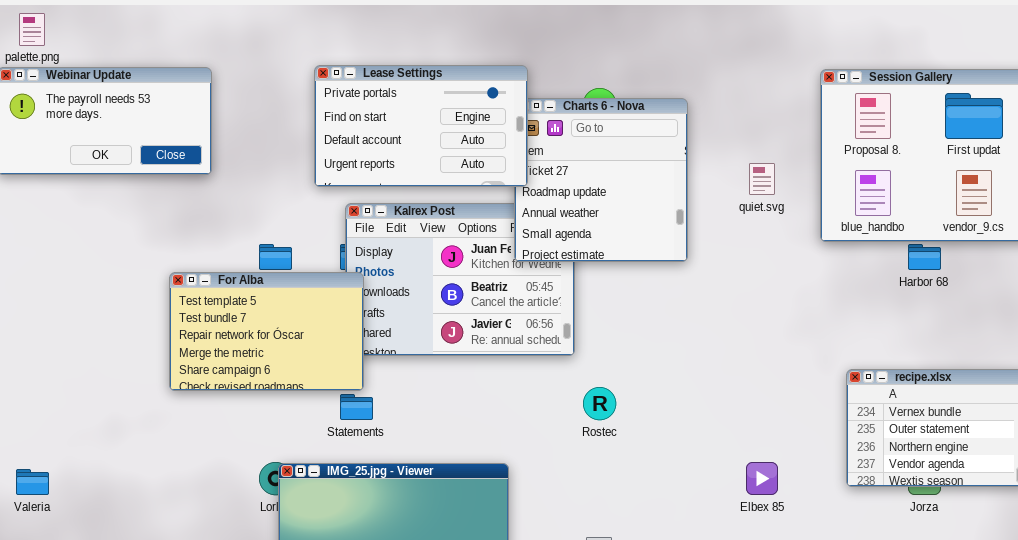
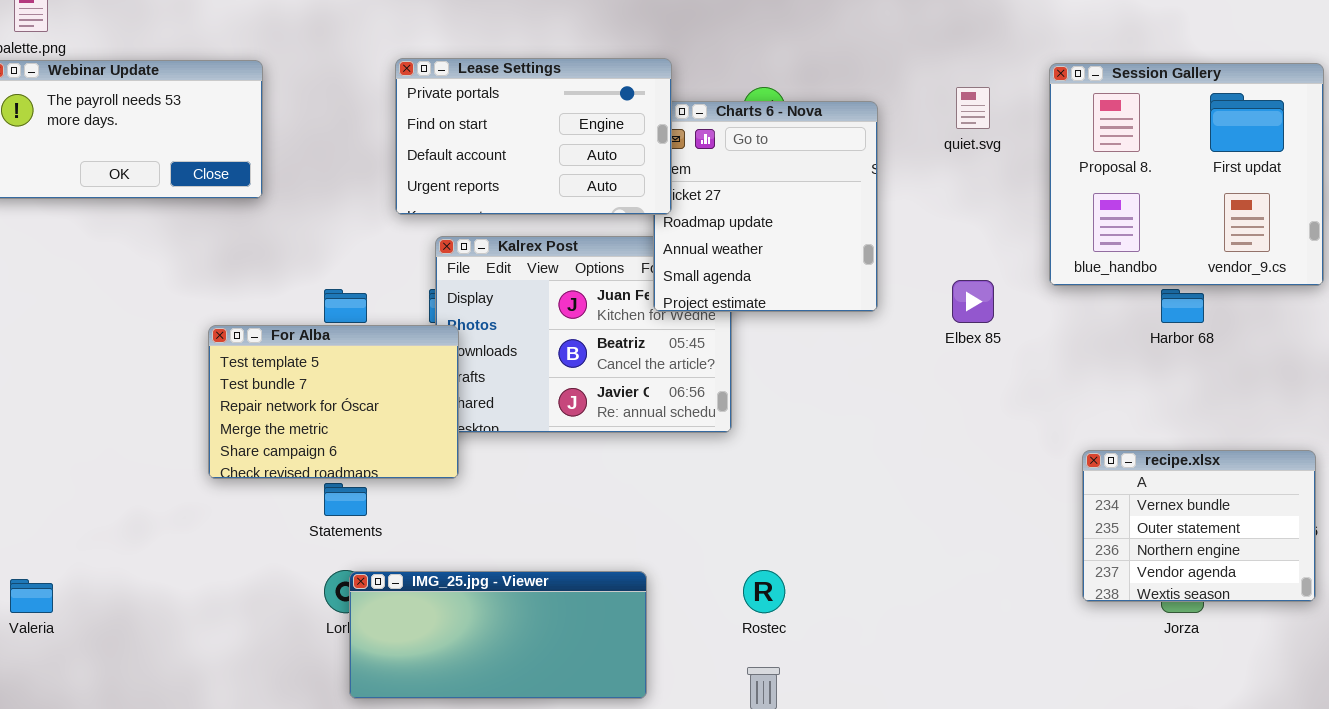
quiet.svg: [749,163,775,195] -> [956,87,990,129], moved
Rostec: [583,387,616,420] -> [743,570,785,613], moved
Statements: [340,394,373,420] -> [324,483,367,516], moved
Elbex 85: [746,462,778,495] -> [952,280,994,323], moved

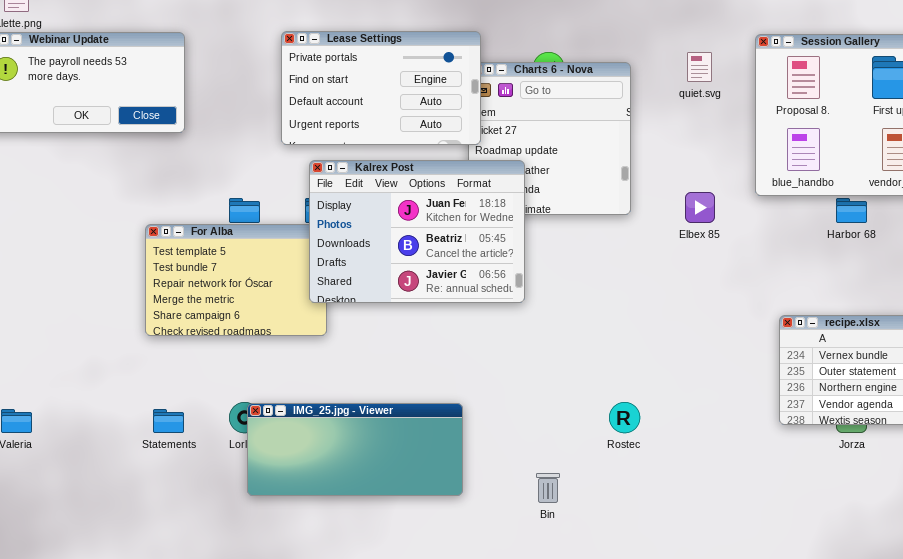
Kalrex Post: [435,236,732,433] -> [309,160,525,303], raised
Statements: [324,483,367,516] -> [153,409,184,433], moved
Rostec: [743,570,785,613] -> [609,402,640,433], moved

